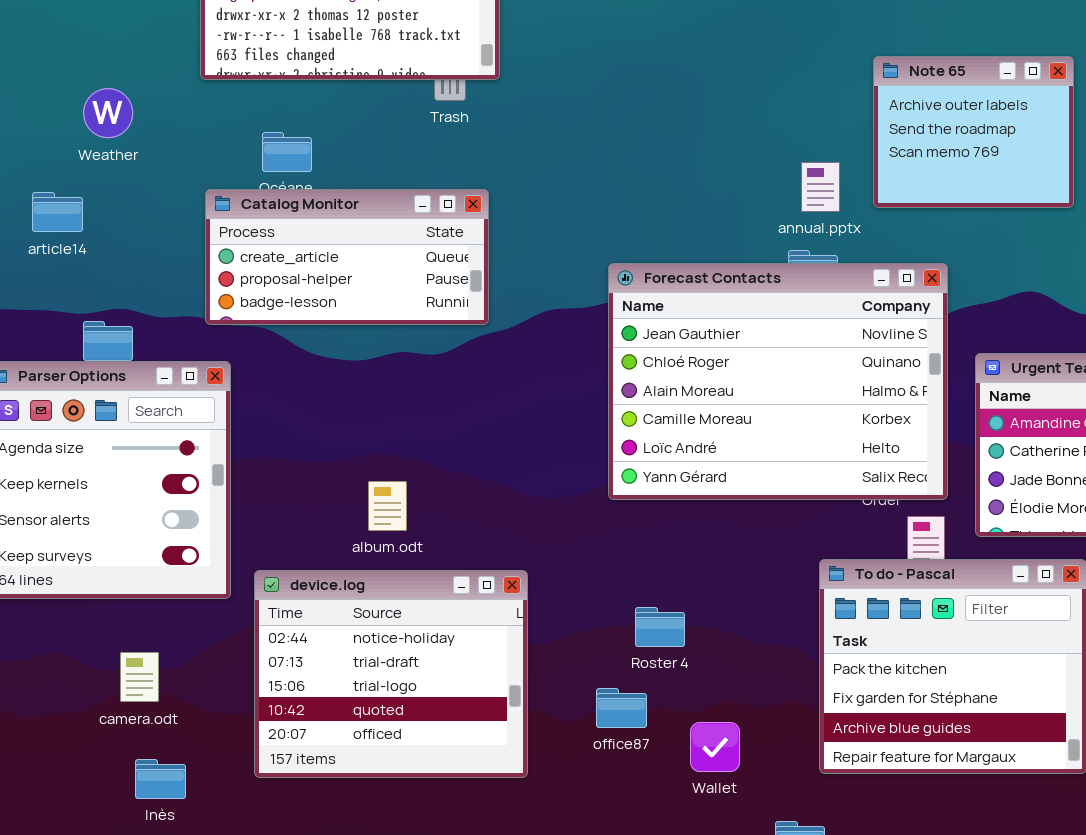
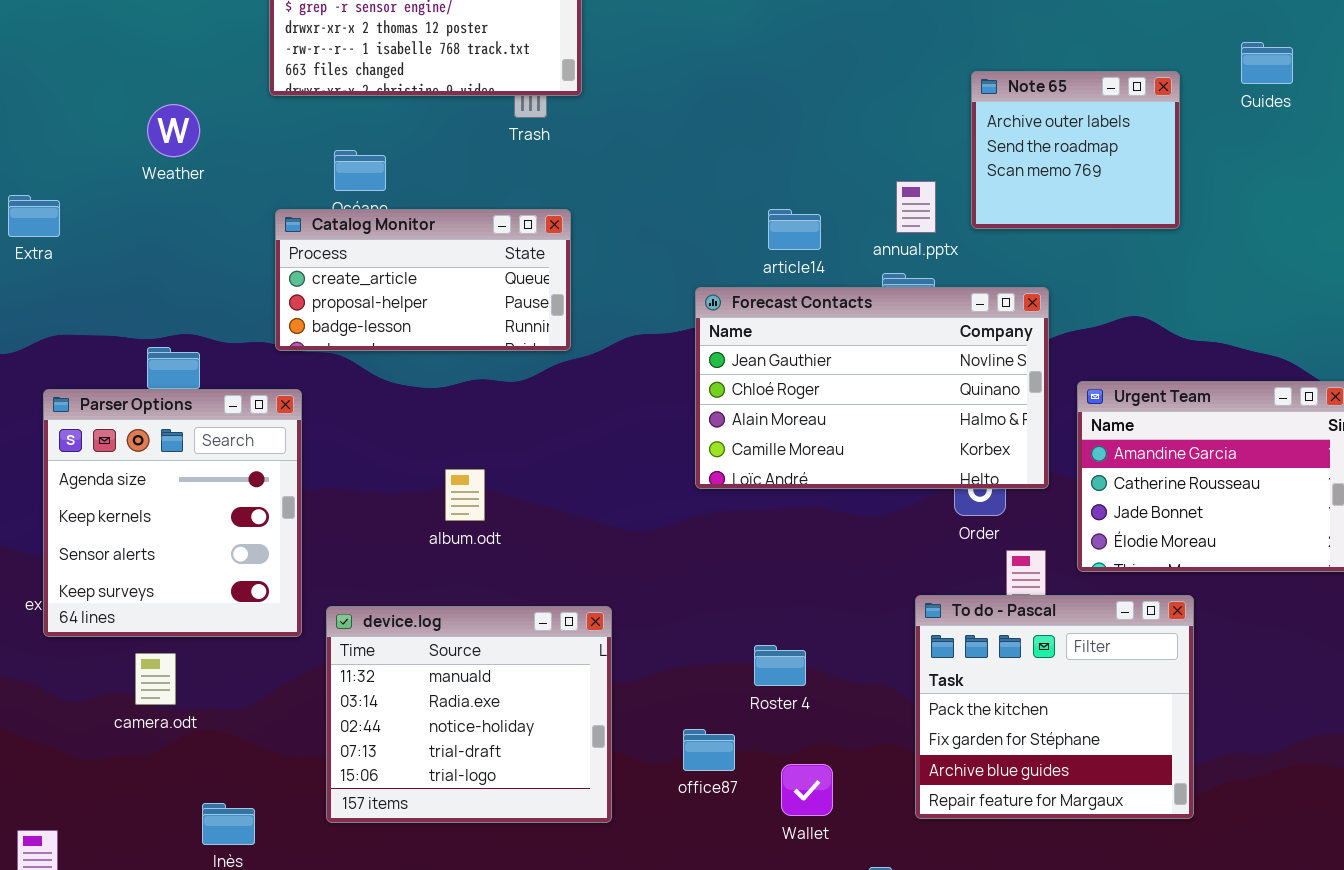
article14: [32,192,83,232] -> [768,209,821,250], moved
Forecast Contacts: [608,263,948,500] -> [695,287,1049,489], resized
album.odt: [368,481,407,531] -> [445,469,485,521], moved
device.log: [254,570,528,778] -> [326,606,612,823], scrolled up 2 rows
Roster 4: [635,607,685,647] -> [754,645,806,686], moved
camera.odt: [120,652,159,702] -> [135,653,176,705], moved

